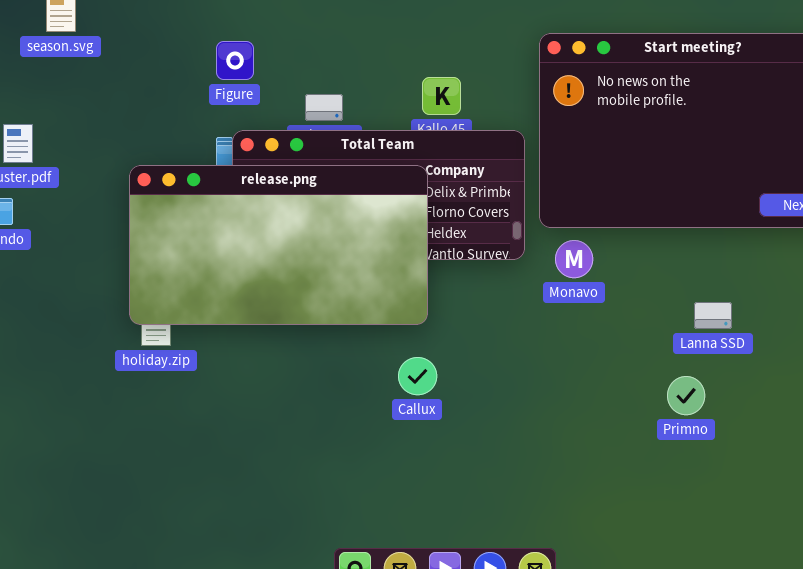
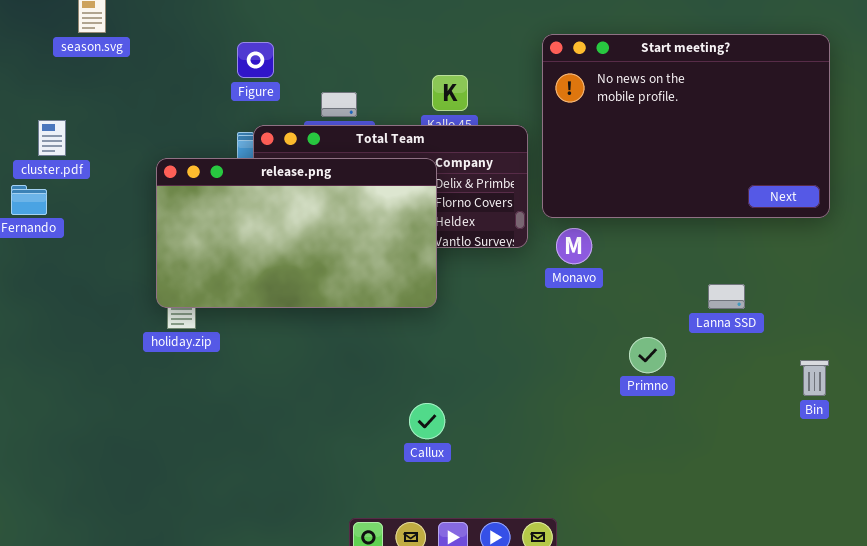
Lanna SSD: [694,302,732,329] -> [708,284,745,309], moved
Callux: [398,357,437,395] -> [409,403,445,439], moved
Primno: [667,376,705,415] -> [629,337,666,373], moved

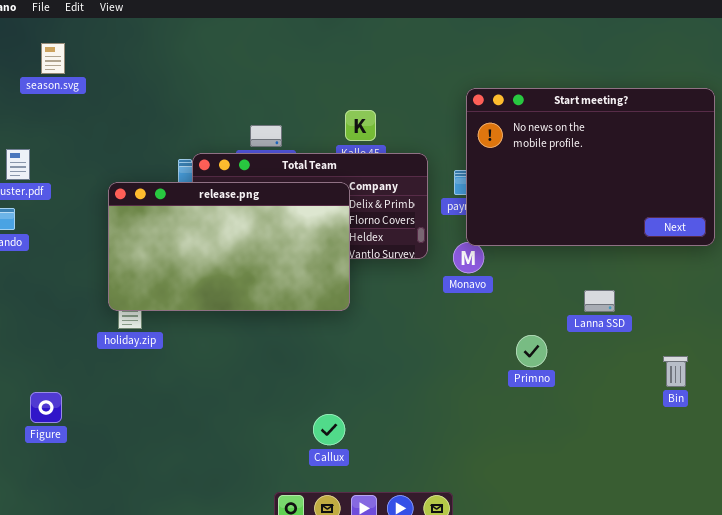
Start meeting?: [542,34,830,218] -> [466,88,715,246], moved
Figure: [237,42,274,78] -> [30,392,62,423], moved
Callux: [409,403,445,439] -> [313,414,345,445], moved

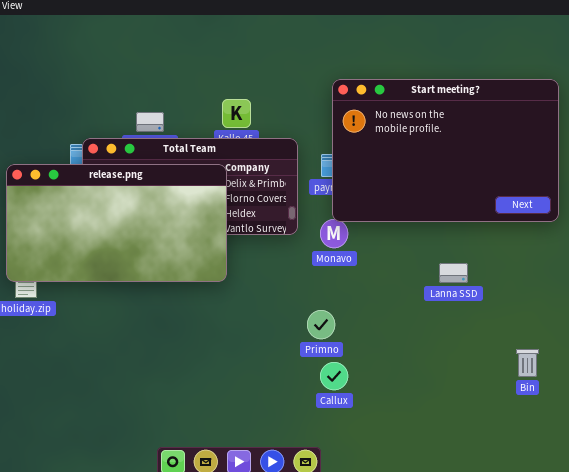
Primno: [516,335,547,367] -> [307,310,335,339], moved
Bin: [663,356,688,387] -> [516,349,539,377], moved
Callux: [313,414,345,445] -> [320,362,348,390], moved

